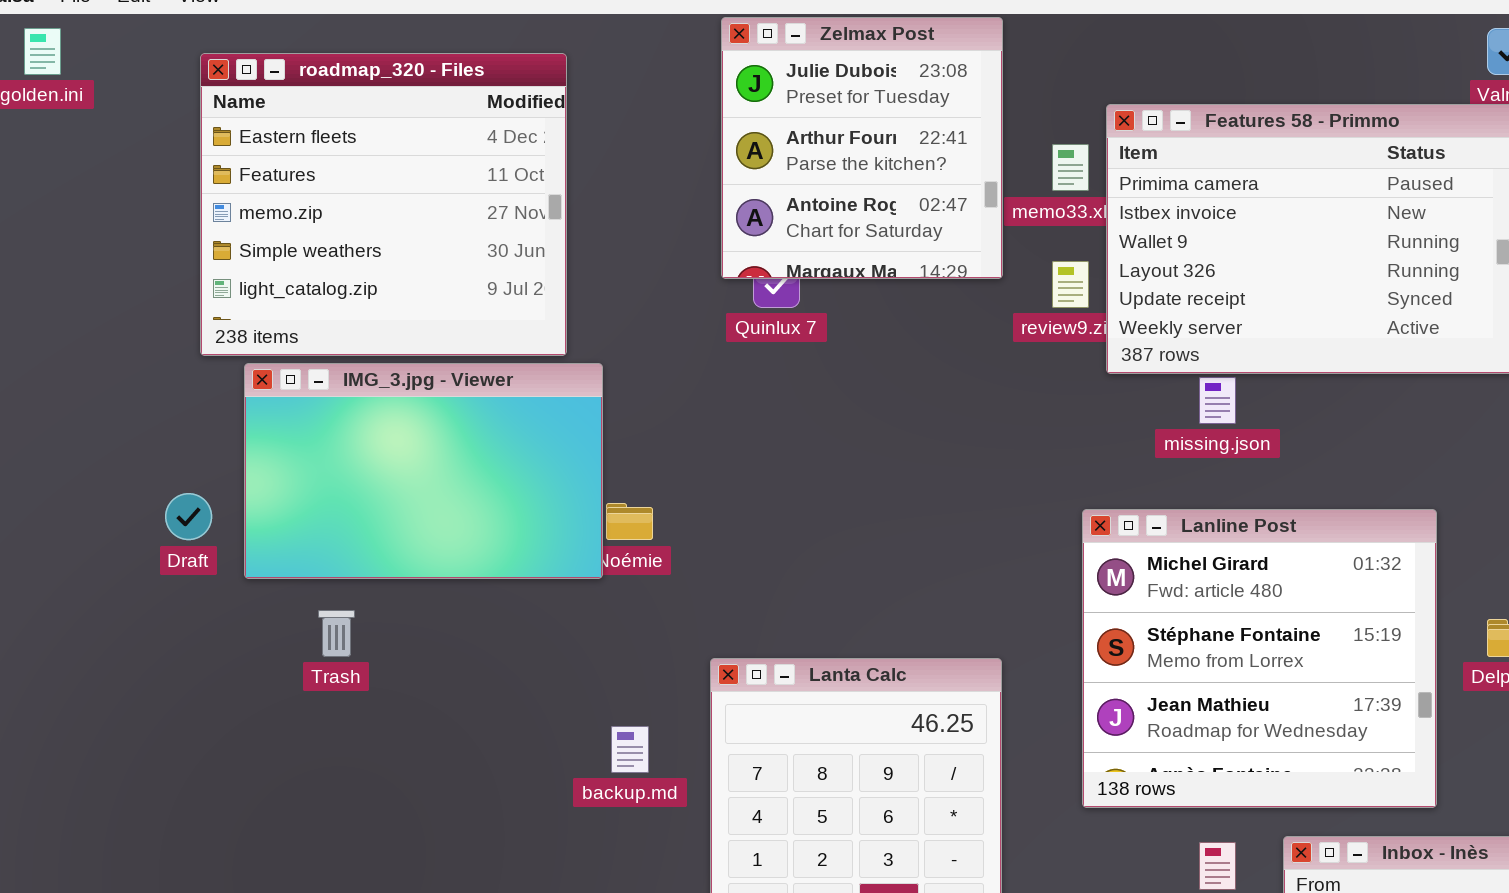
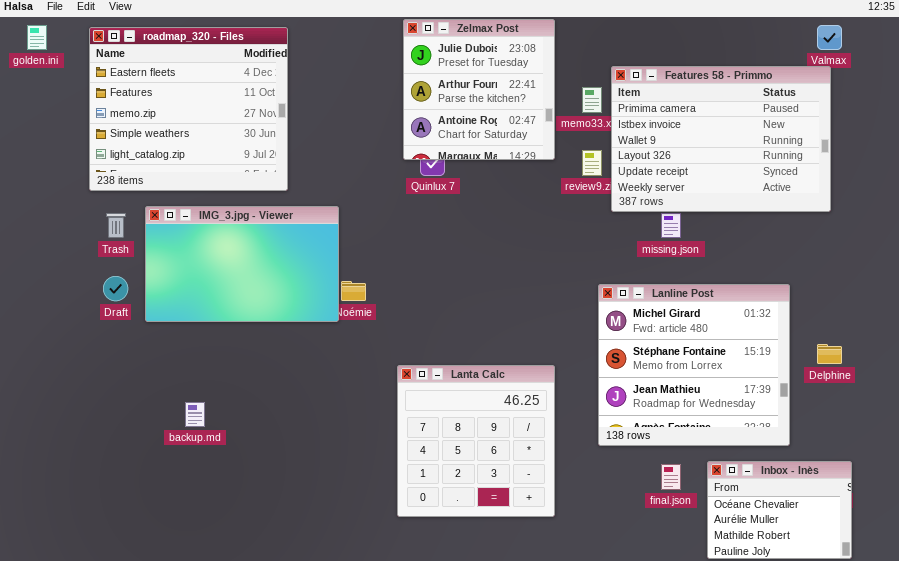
roadmap_320 - Files: [200,53,567,356] -> [89,27,288,191], moved
Trash: [318,610,355,657] -> [106,213,126,238], moved
backup.md: [611,726,649,773] -> [185,402,205,427], moved

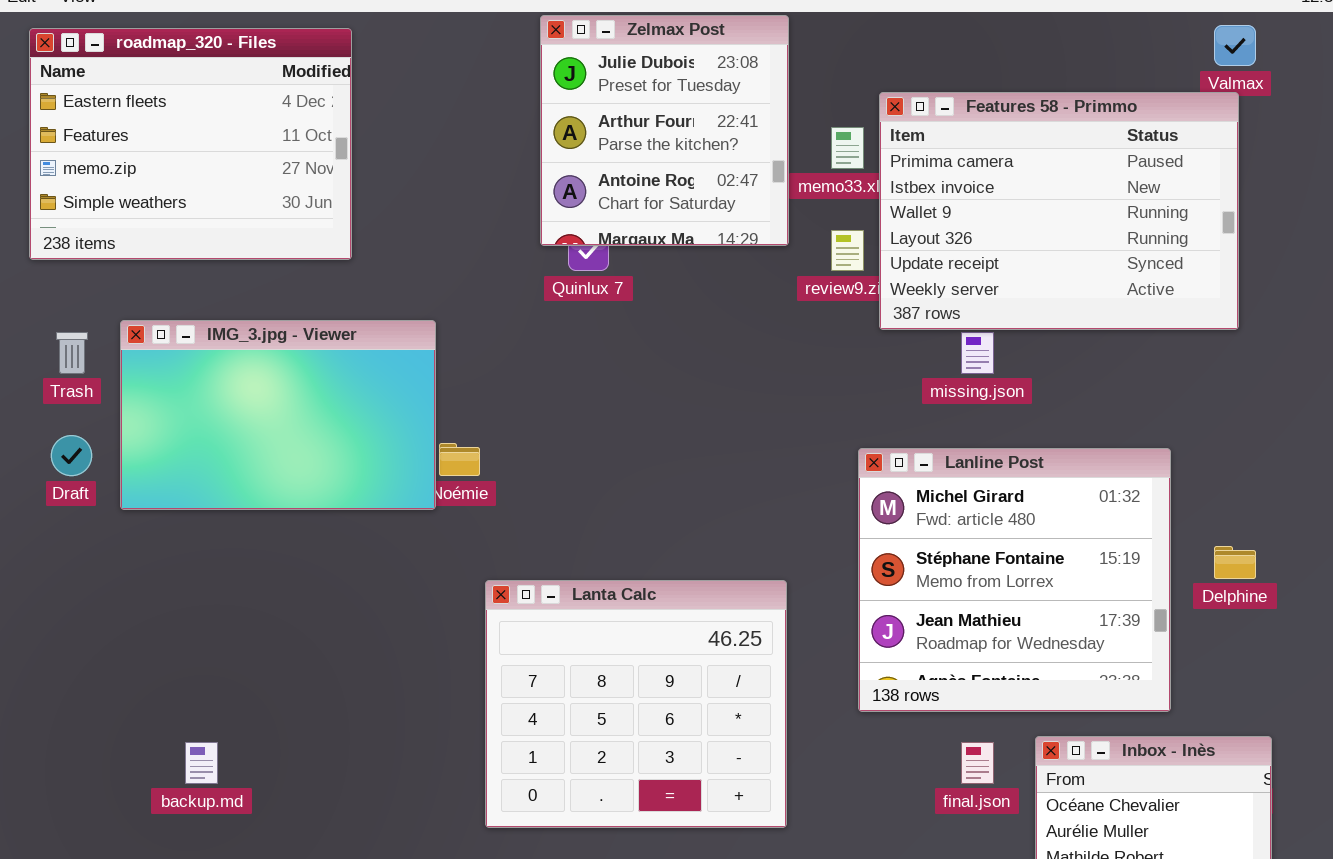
roadmap_320 - Files: [89,27,288,191] -> [29,28,352,260], resized
Lanta Calc: [397,365,555,517] -> [485,580,787,828], resized
backup.md: [185,402,205,427] -> [185,742,218,784], moved

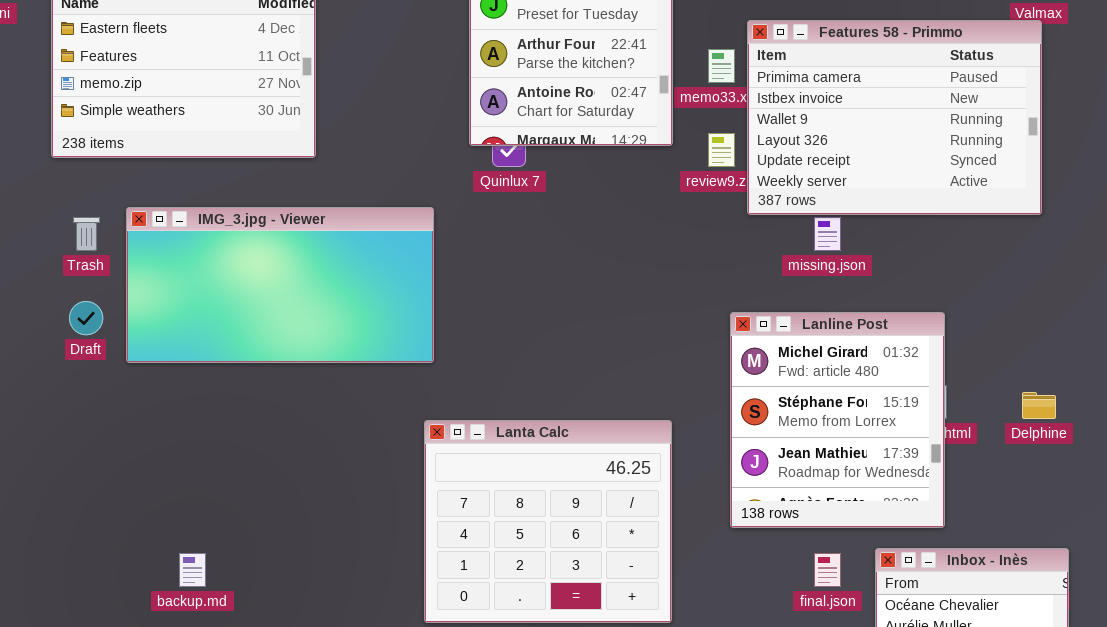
IMG_3.jpg - Viewer: [120,320,436,510] -> [126,207,434,363], resized
Lanline Post: [858,448,1171,712] -> [730,312,945,528], resized

